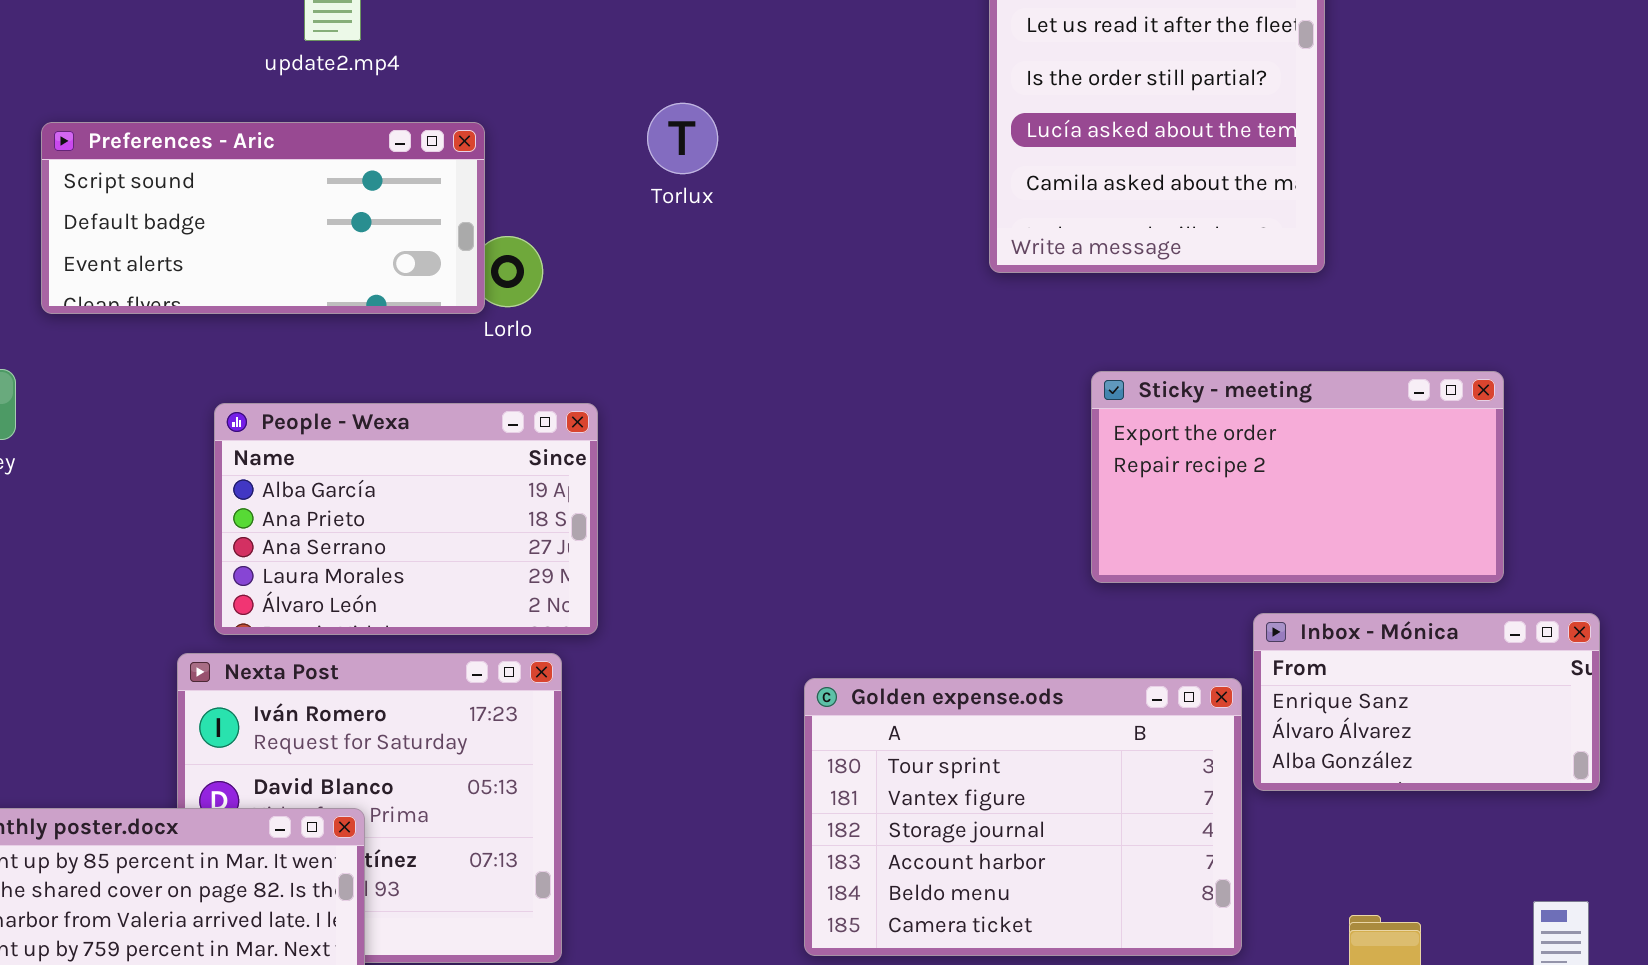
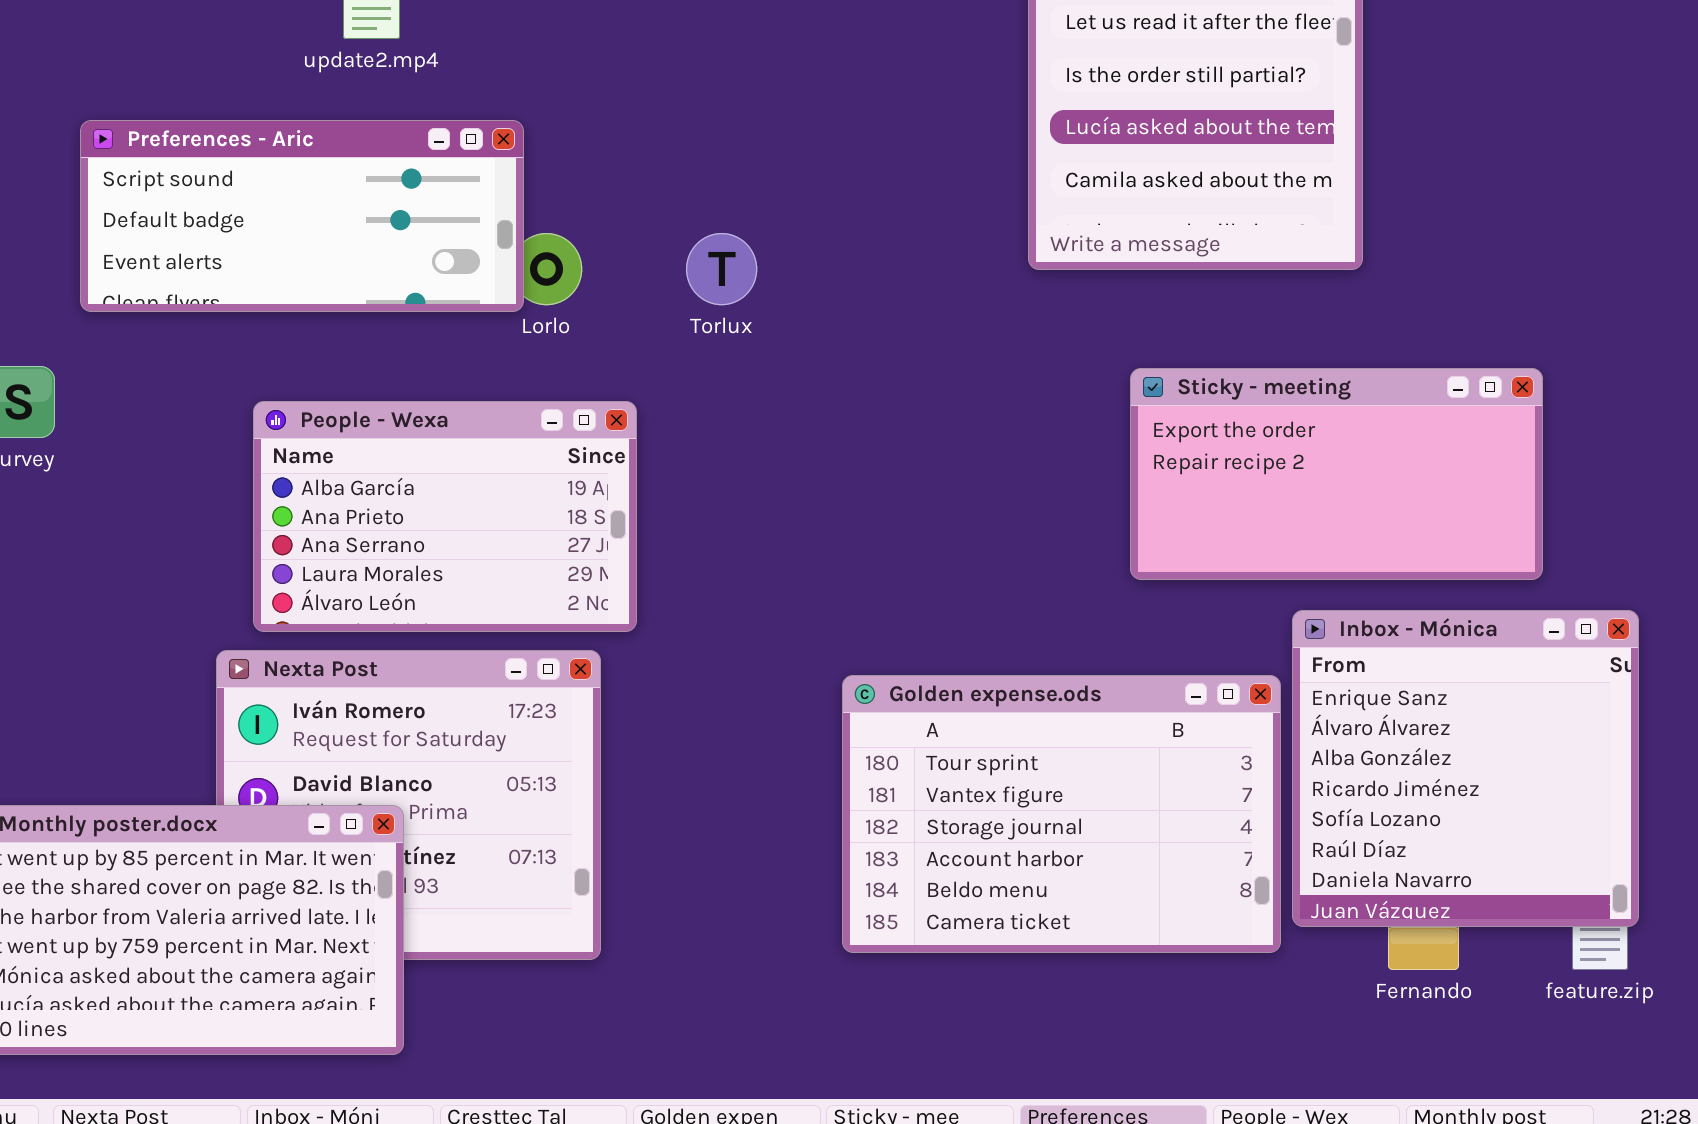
Torlux: [647,103,718,174] -> [686,233,757,305], moved
Inbox - Mónica: [1253,613,1600,791] -> [1292,610,1639,927], resized

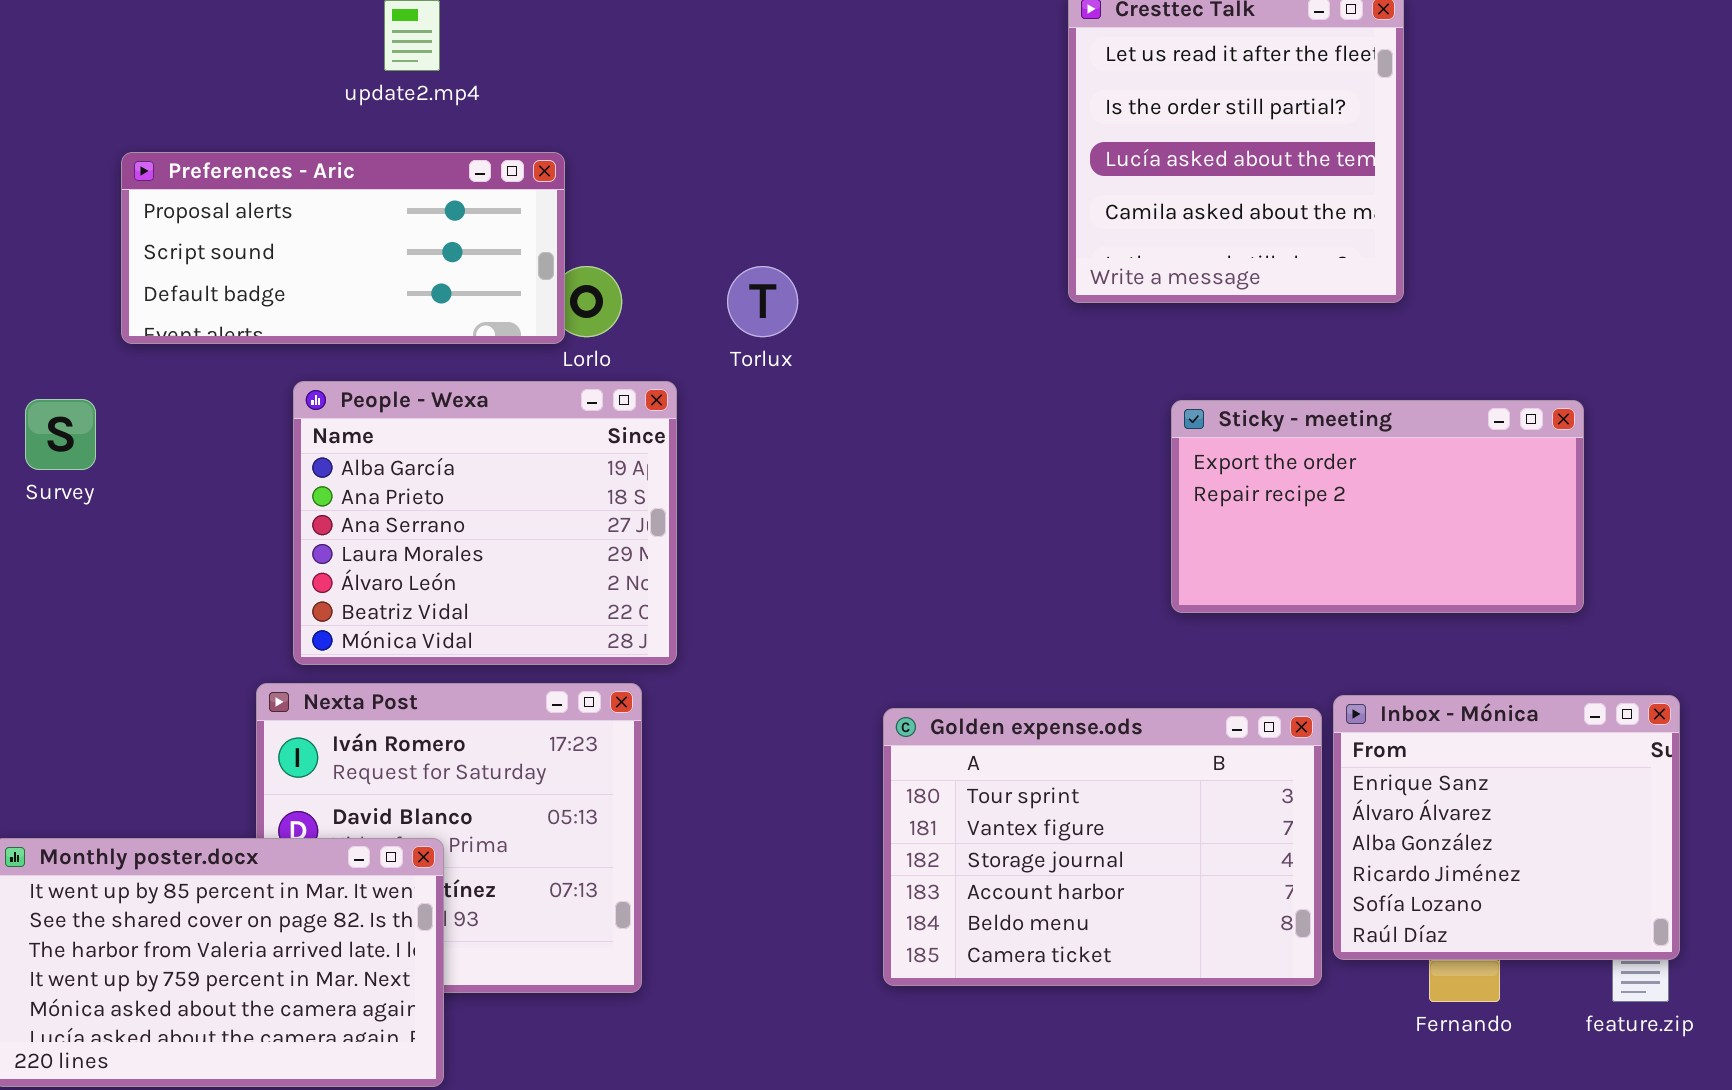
Preferences - Aric: [80,120,524,312] -> [121,152,565,344], scrolled up 1 row
People - Wexa: [253,401,637,632] -> [293,381,677,665], resized
Inbox - Mónica: [1292,610,1639,927] -> [1333,695,1680,960], resized

